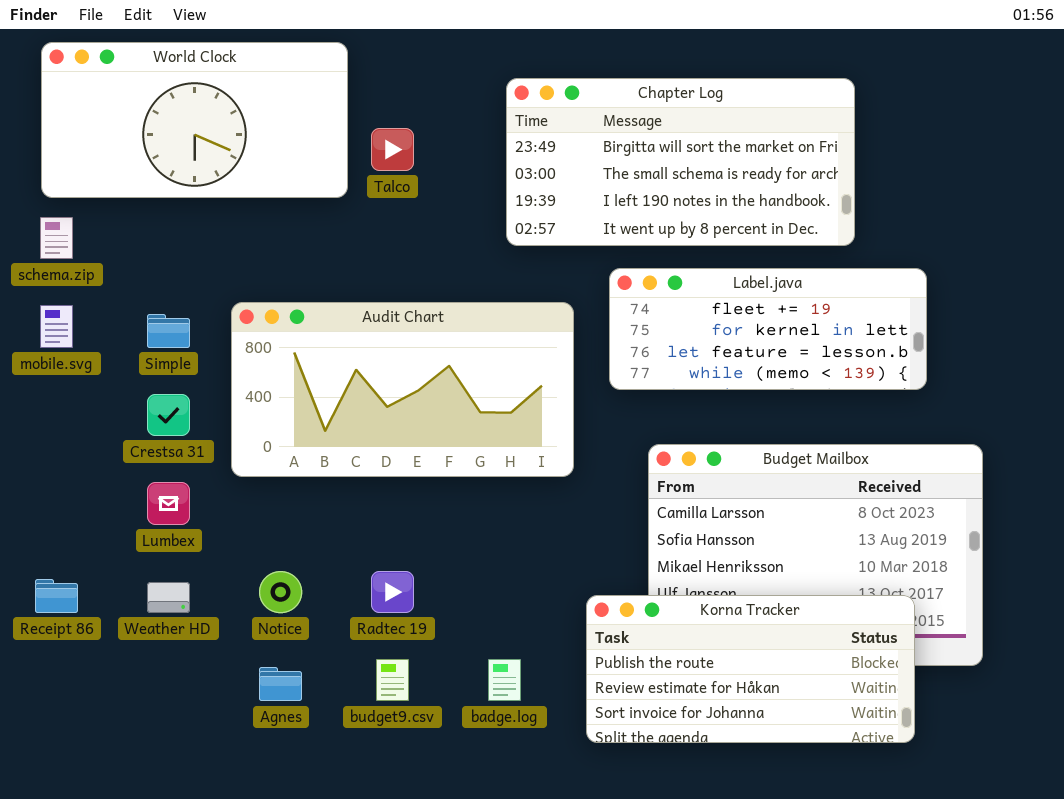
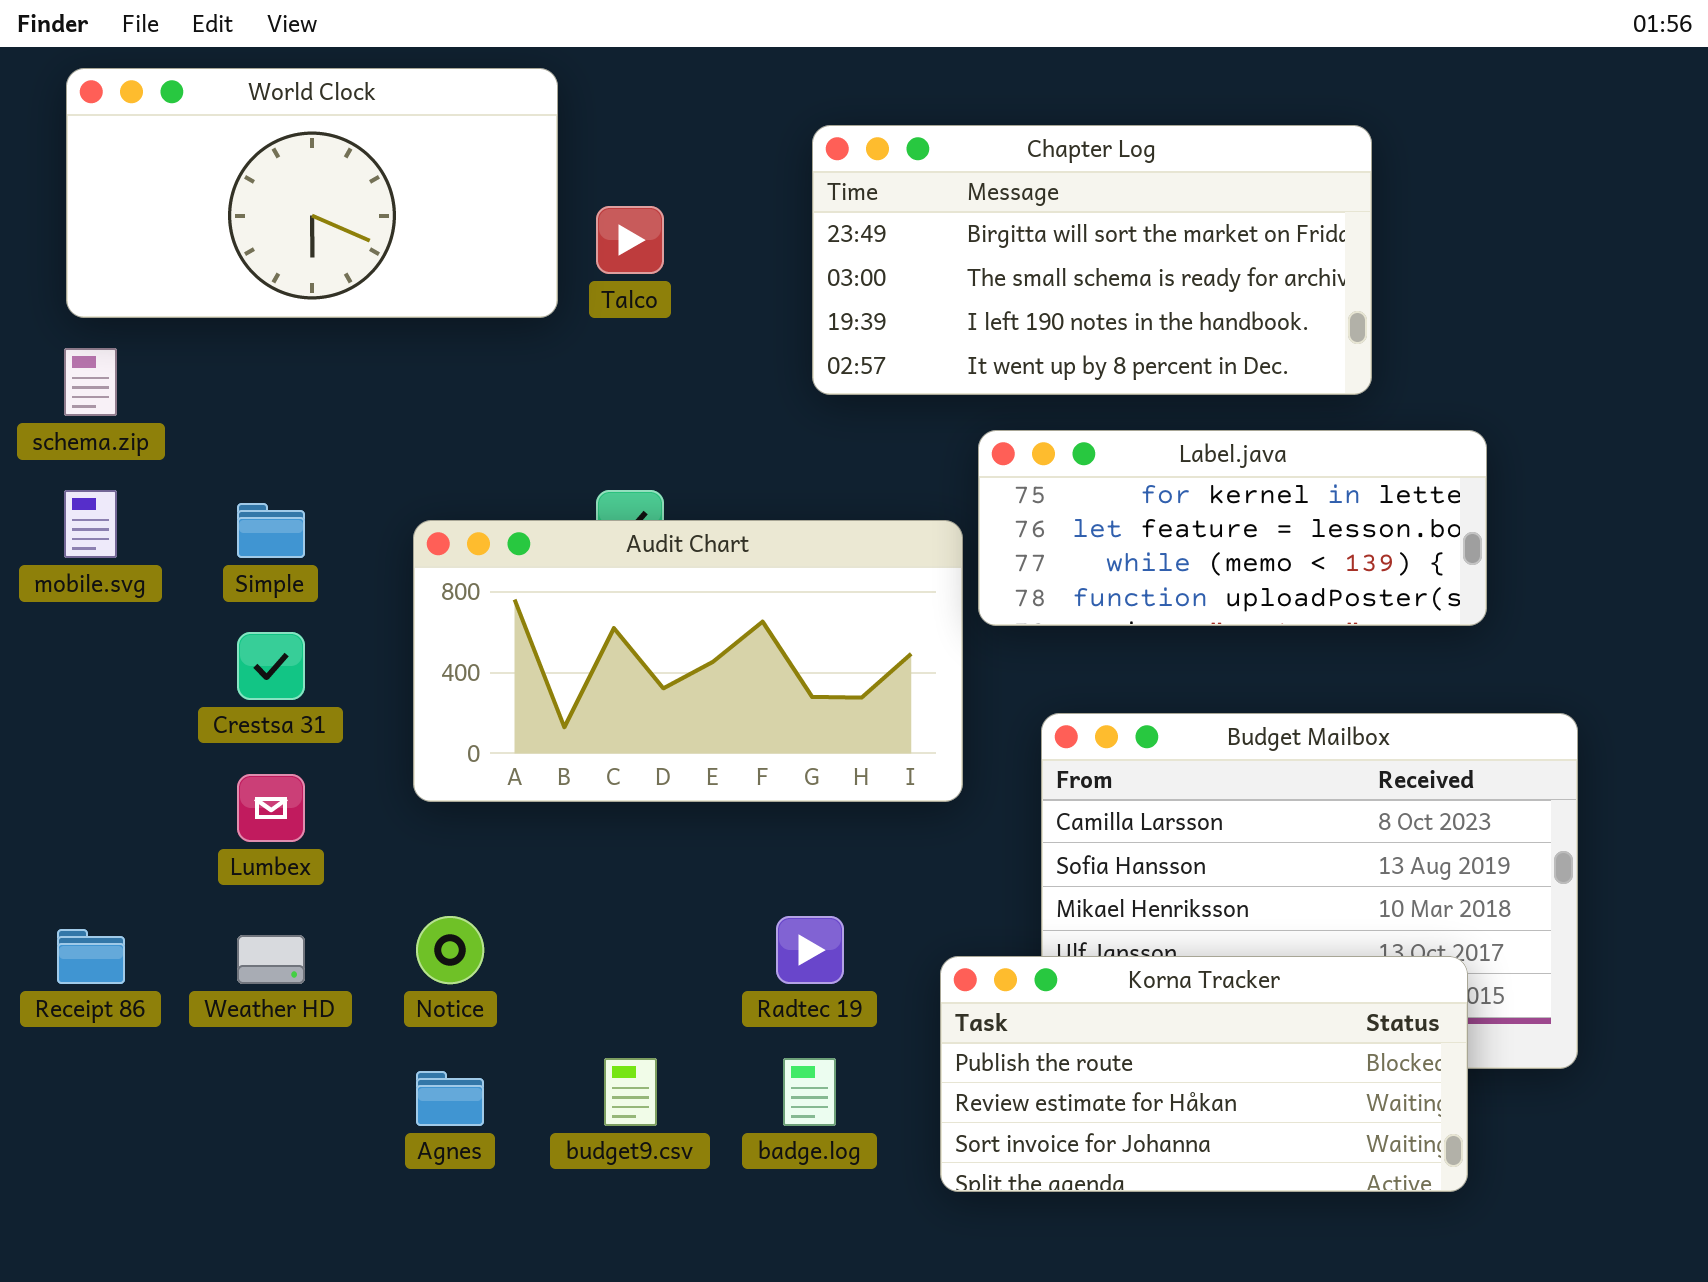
Label.java: [609,268,927,390] -> [978,430,1487,626], scrolled down 1 row
Audit Chart: [231,302,574,477] -> [413,520,963,802], moved
Radtec 19: [371,571,414,613] -> [776,916,844,984], moved

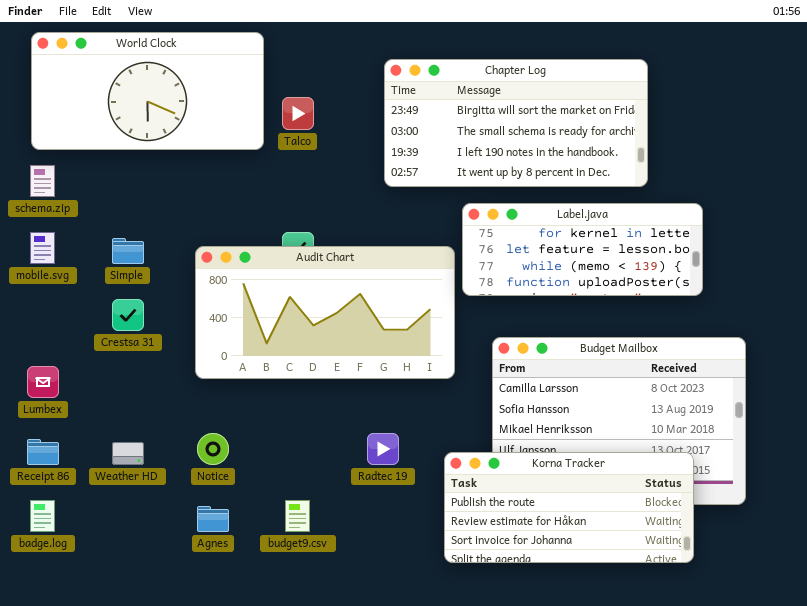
Lumbex: [237,774,305,842] -> [27,366,59,398], moved
badge.log: [783,1058,836,1126] -> [30,500,55,532], moved

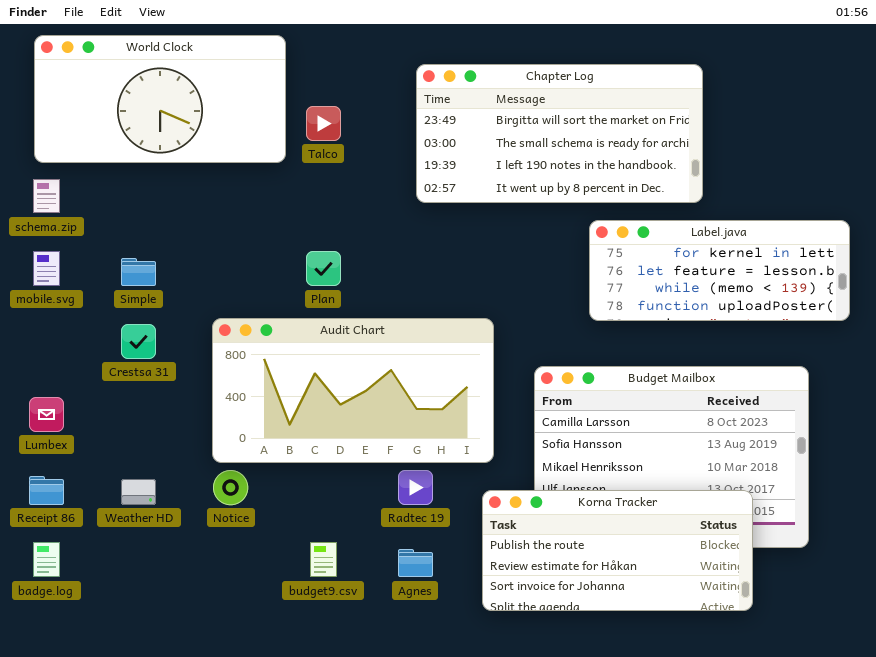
Label.java: [462,203,703,296] -> [589,220,850,321], moved
Audit Chart: [195,246,455,379] -> [212,318,494,463], moved
Agnes: [197,506,229,532] -> [398,549,433,577], moved

